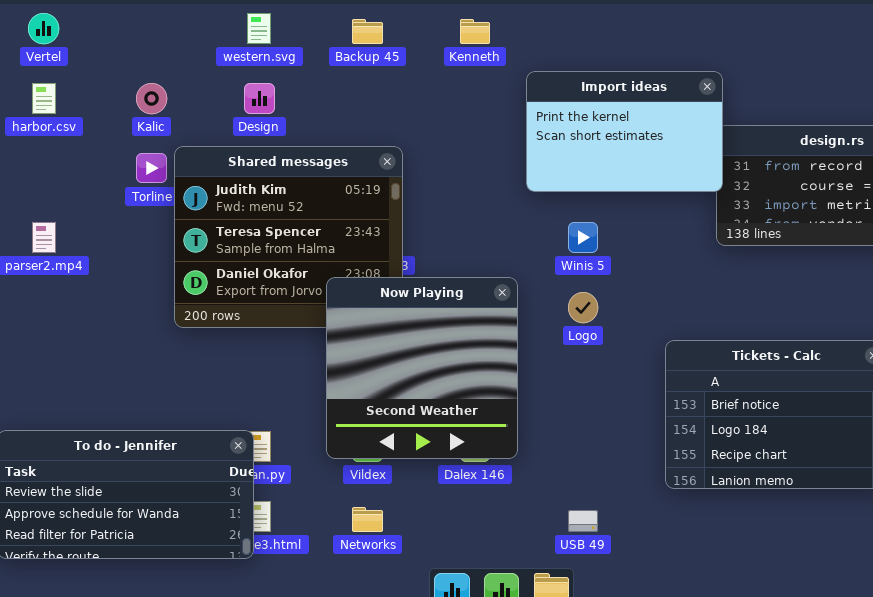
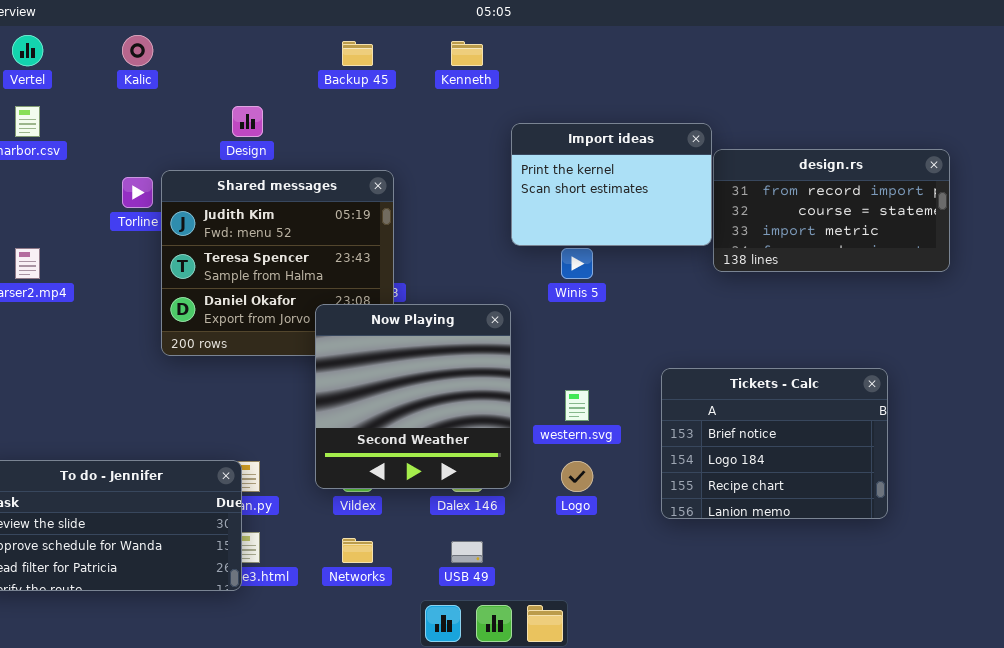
western.svg: [247,13,271,44] -> [565,390,589,421], moved
Import ideas: [526,71,723,192] -> [511,123,712,246], moved
Kalic: [136,83,167,114] -> [122,35,153,66], moved
Logo: [568,292,598,323] -> [561,461,593,492], moved
USB 49: [568,510,598,532] -> [451,541,483,563], moved

